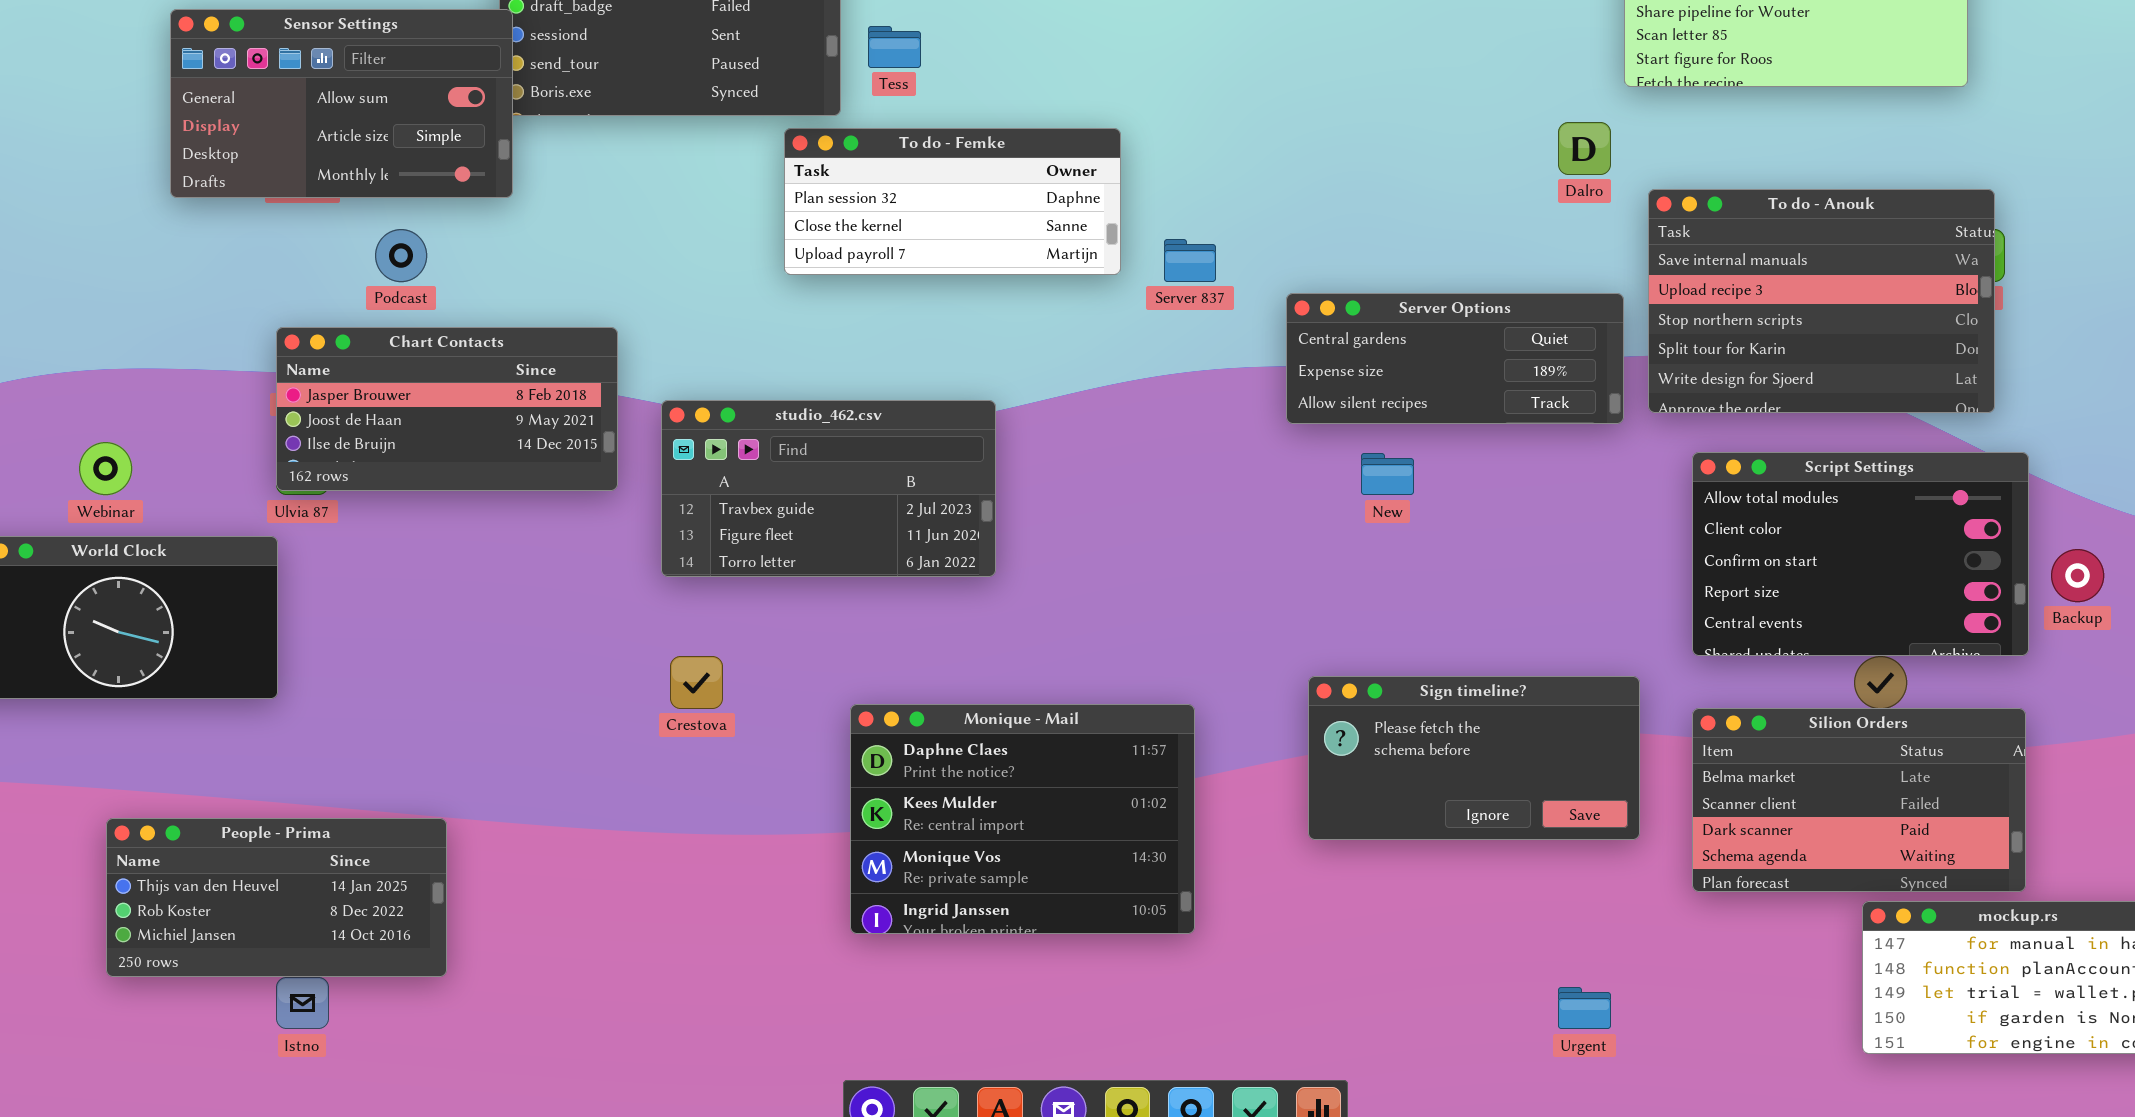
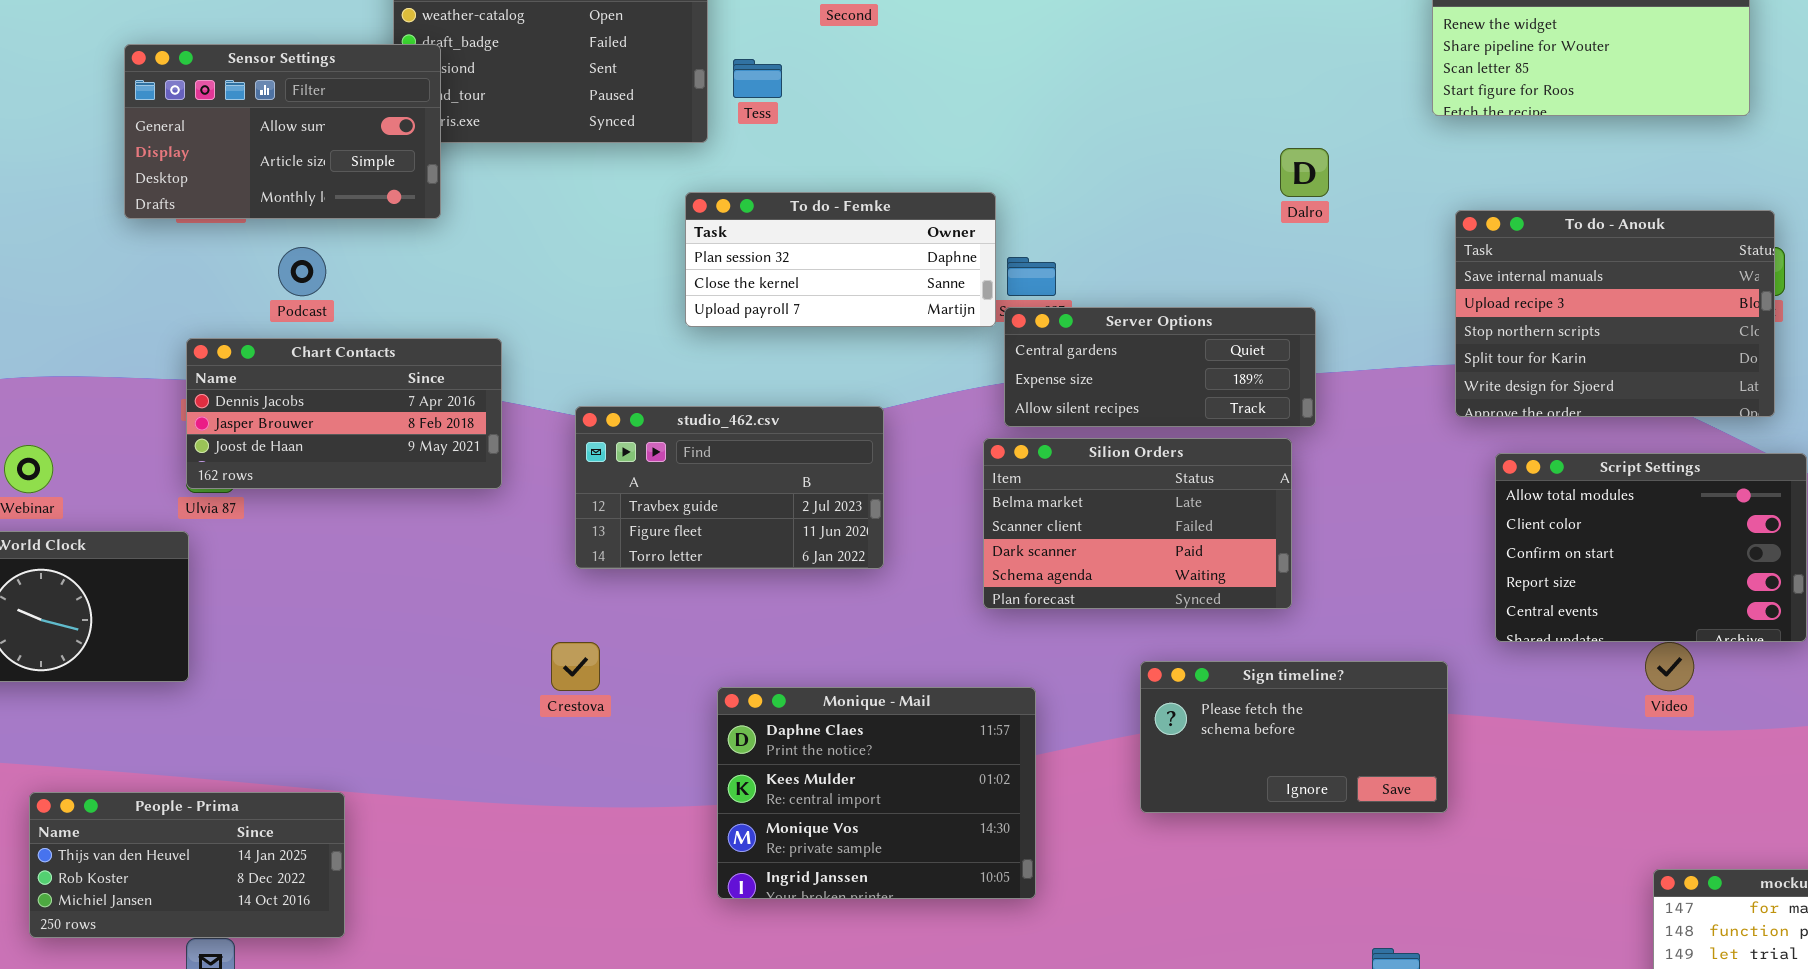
Sensor Settings: [170,9,513,198] -> [124,44,441,219], moved
Dalro: [1558,122,1611,175] -> [1280,148,1329,197], moved
To do - Femke: [784,128,1121,275] -> [685,192,996,327], moved
Server Options: [1286,293,1624,424] -> [1004,307,1316,427], moved
Chart Contacts: [276,327,618,491] -> [186,338,502,489], scrolled up 1 row
studio_462.csv: [661,400,996,577] -> [575,406,884,569], moved
Silion Orders: [1692,708,2026,892] -> [983,438,1292,609], moved

